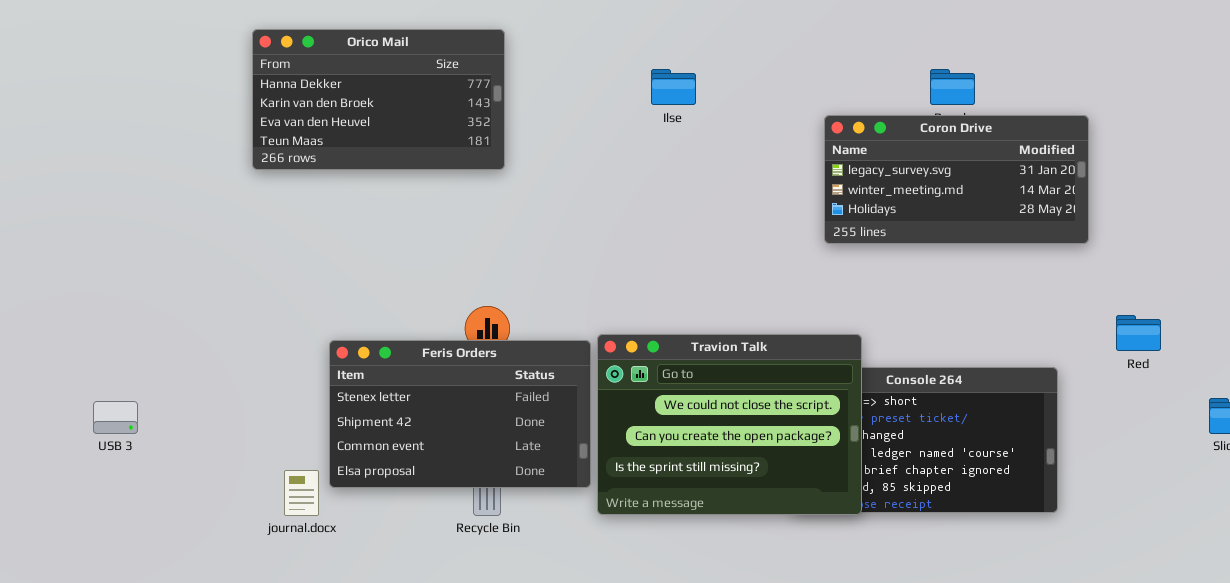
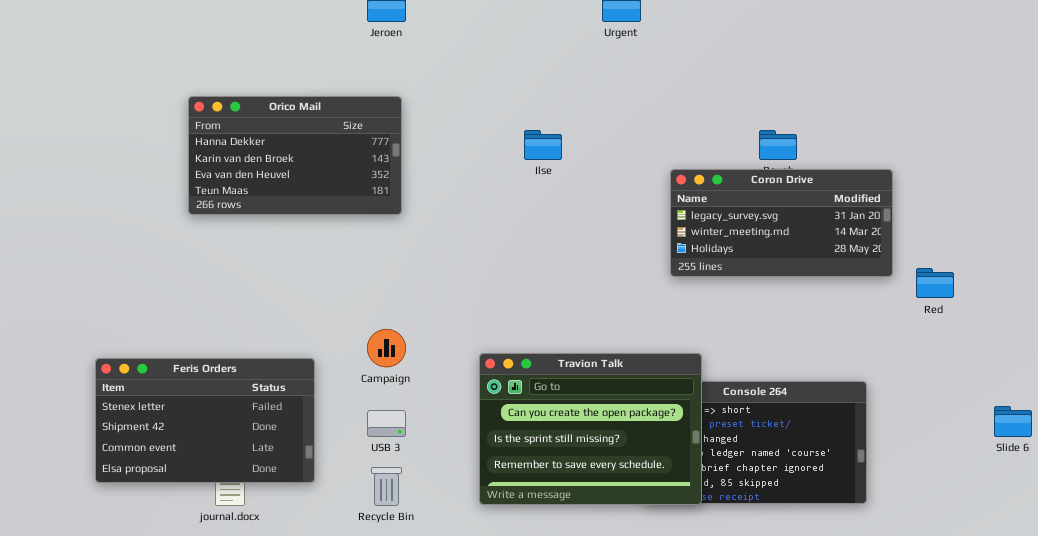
Red: [1116,315,1161,351] -> [916,268,954,298], moved
Travion Talk: [597,334,862,515] -> [479,353,702,505], scrolled down 1 row
Feris Orders: [329,340,591,488] -> [95,358,315,483], moved
USB 3: [93,401,138,434] -> [367,410,406,437], moved

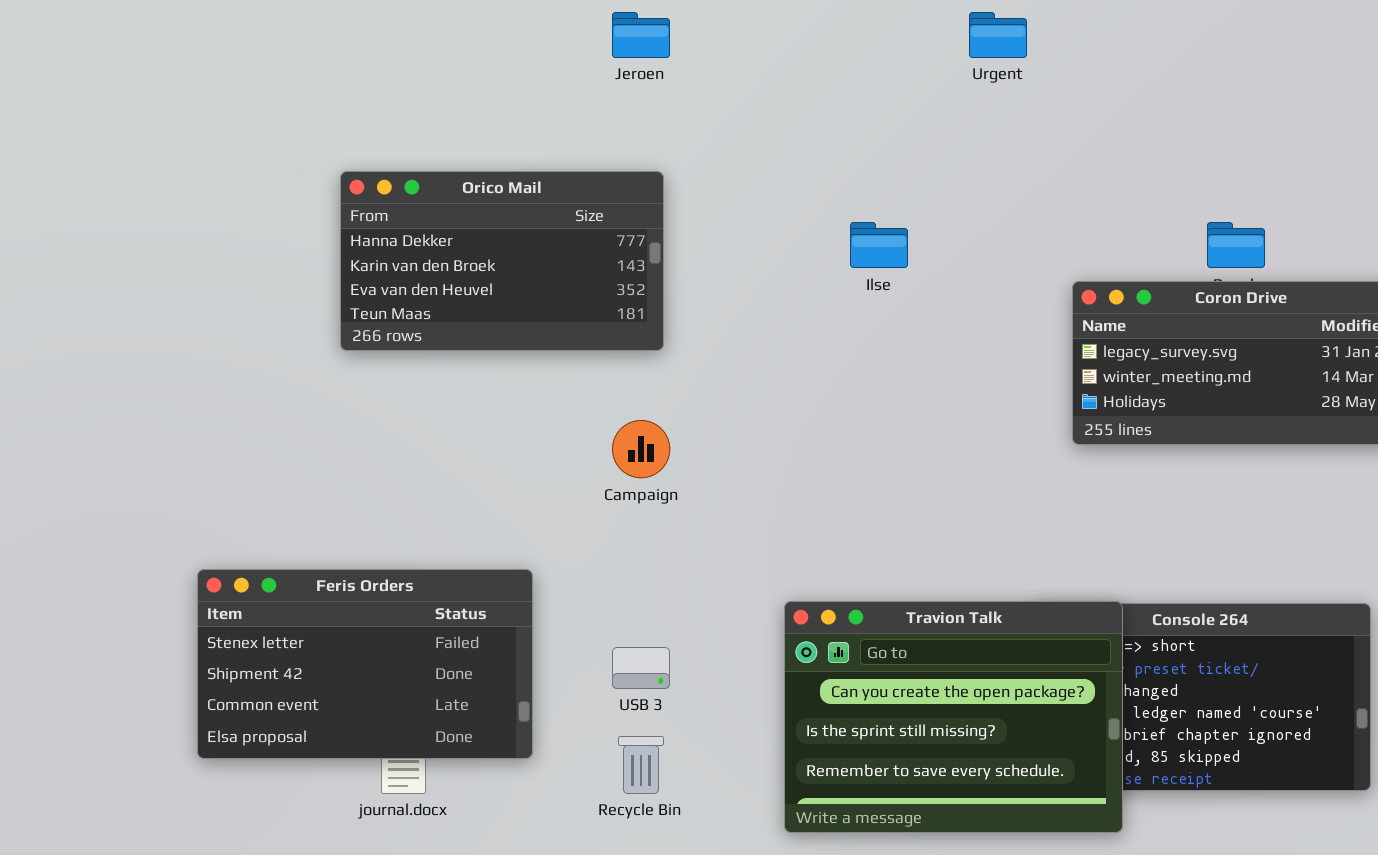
Campaign: [367,329,406,367] -> [612,420,670,478], moved
Travion Talk: [479,353,702,505] -> [784,601,1123,833], moved

